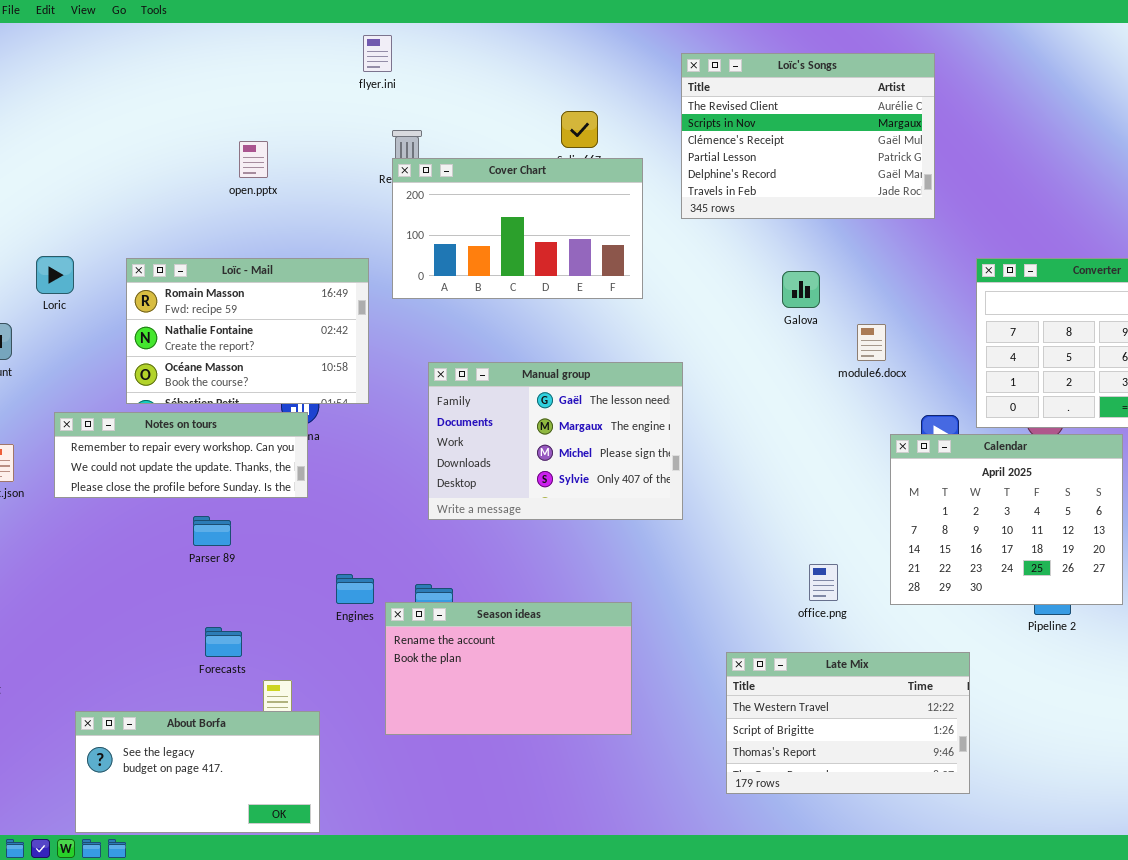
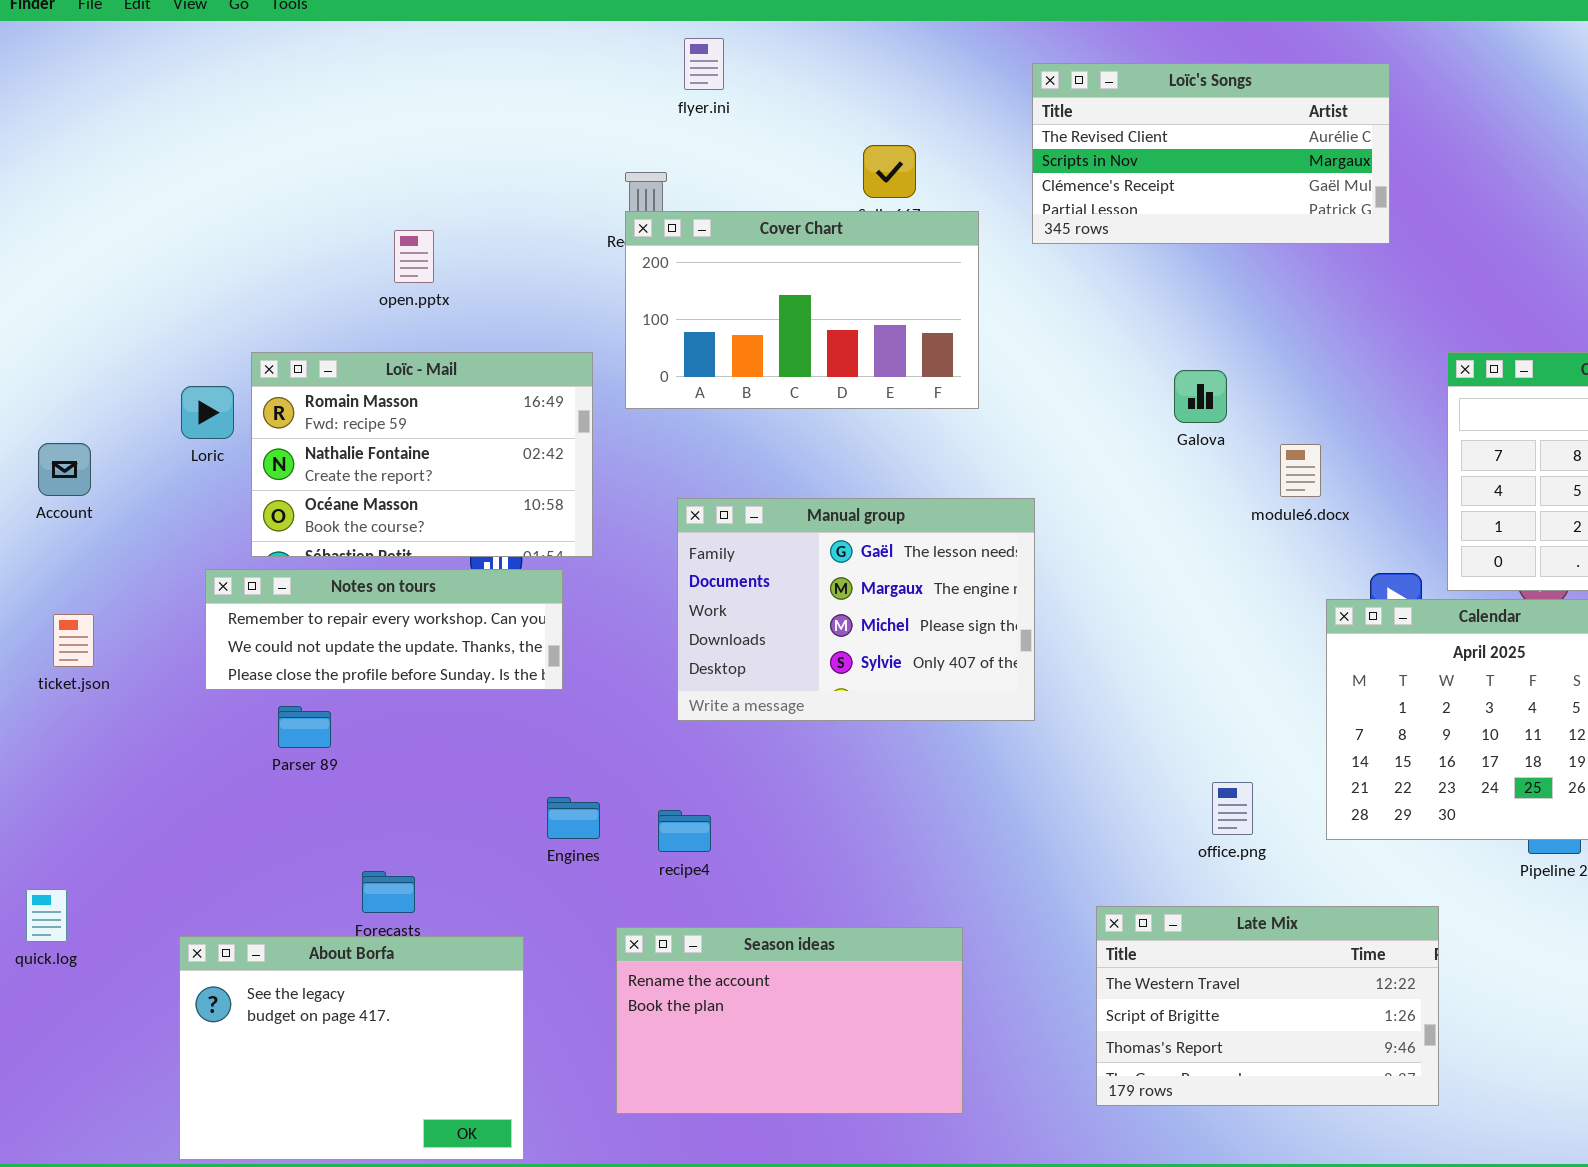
flyer.ini: [363,35,392,72] -> [684,38,724,90], moved
Loïc's Songs: [681,53,935,219] -> [1032,63,1390,244], resized
open.pptx: [239,141,268,178] -> [394,230,434,283], moved
Loric: [36,256,74,294] -> [181,386,234,439], moved
Notes on tours: [54,412,308,498] -> [205,569,563,690], moved
Parser 89: [193,516,231,546] -> [278,706,331,748], moved
Season ideas: [385,602,632,735] -> [616,927,963,1114], moved
About Borfa: [75,711,320,833] -> [179,936,524,1160], resized

